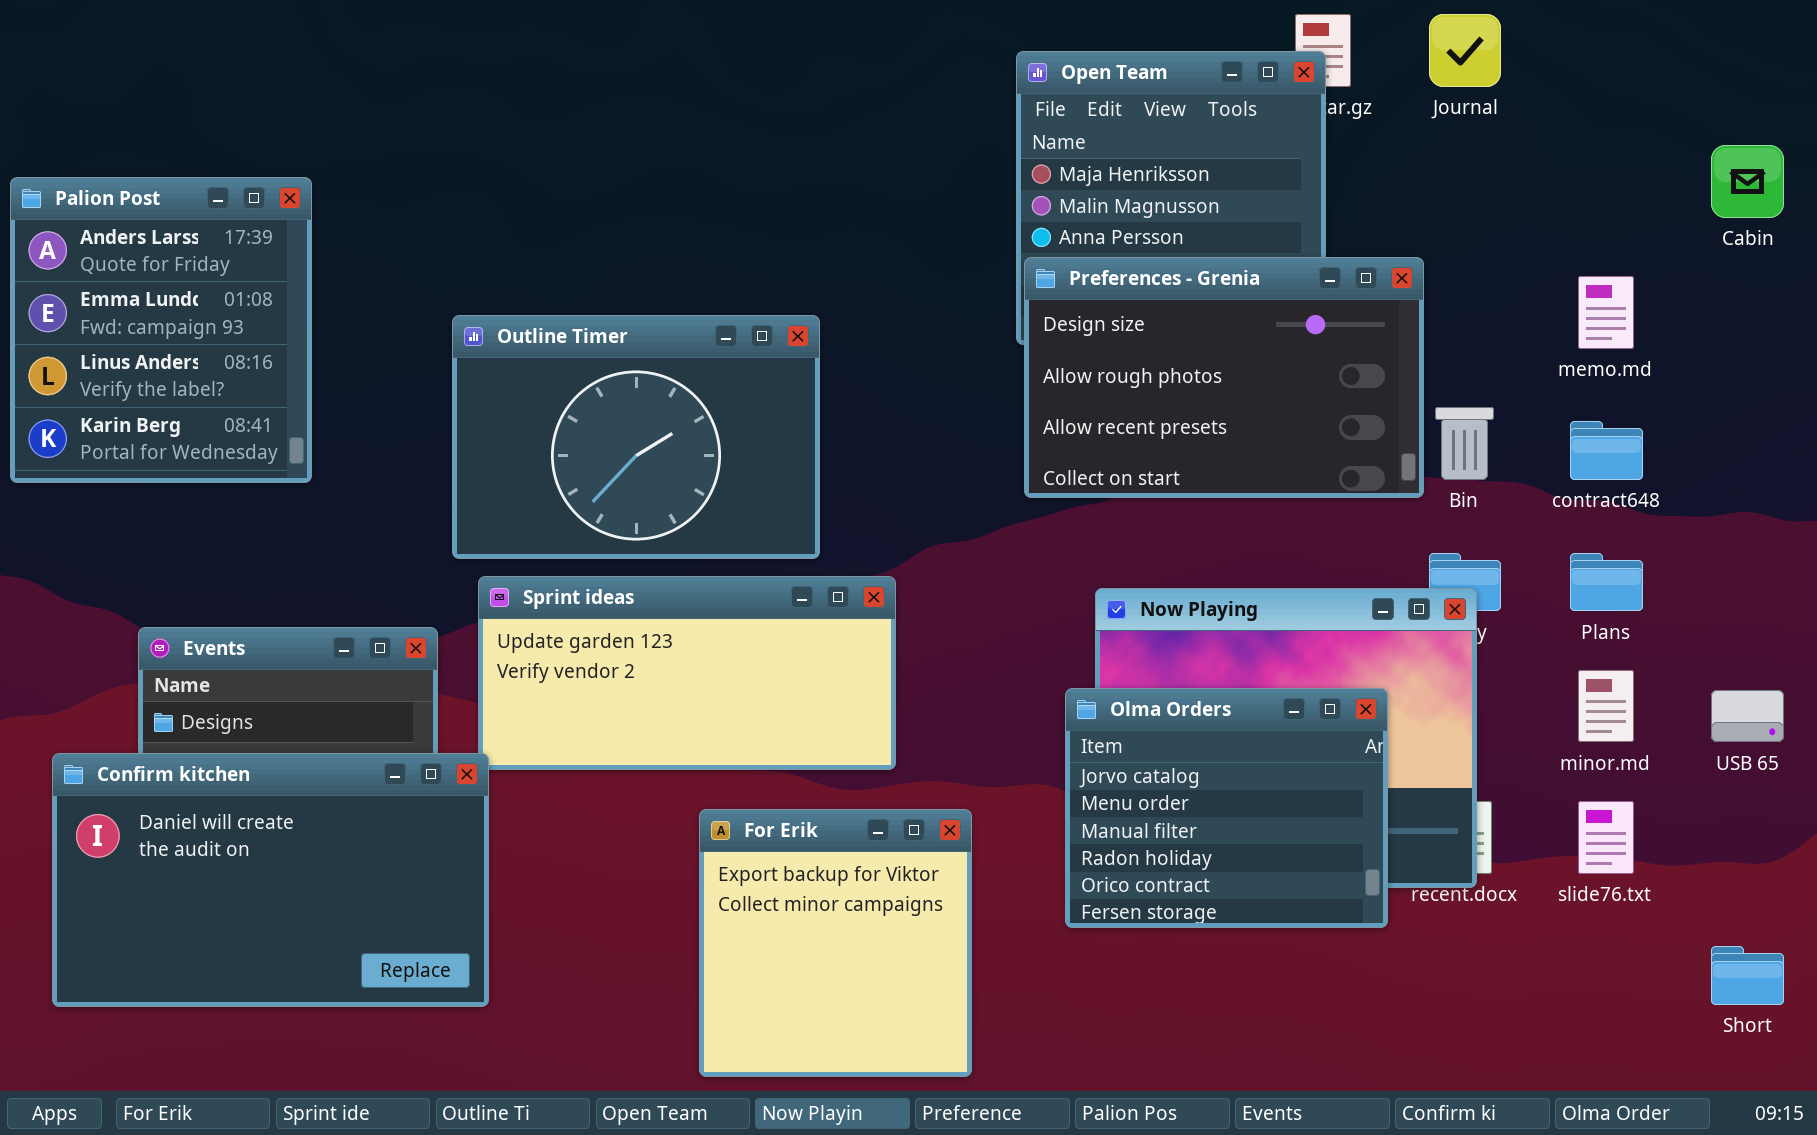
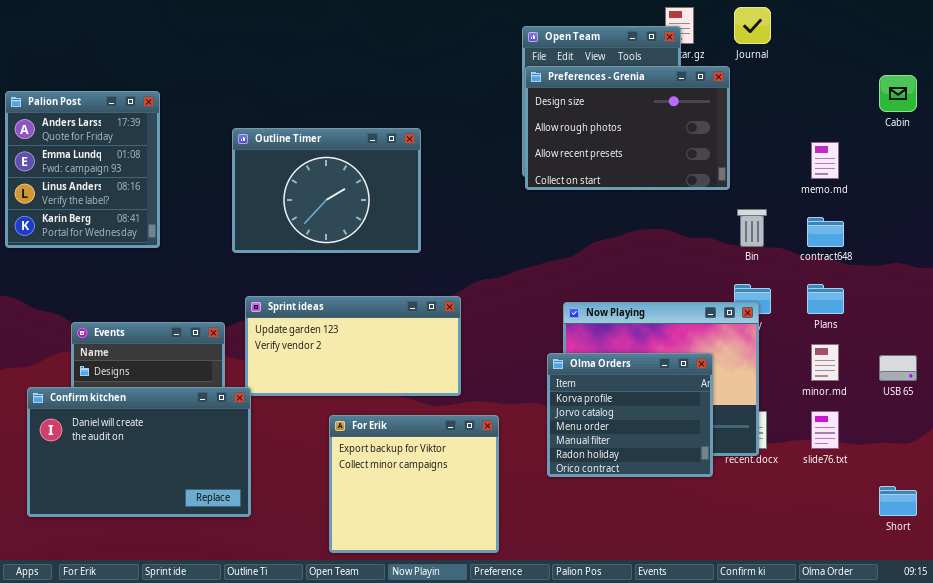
Preferences - Grenia: [1024,257,1424,498] -> [525,66,730,190], moved
Outline Timer: [452,315,820,559] -> [232,128,421,253], moved
Olma Orders: [1065,688,1388,928] -> [547,353,713,477], scrolled up 1 row
For Erik: [699,809,972,1077] -> [329,415,499,553], resized

